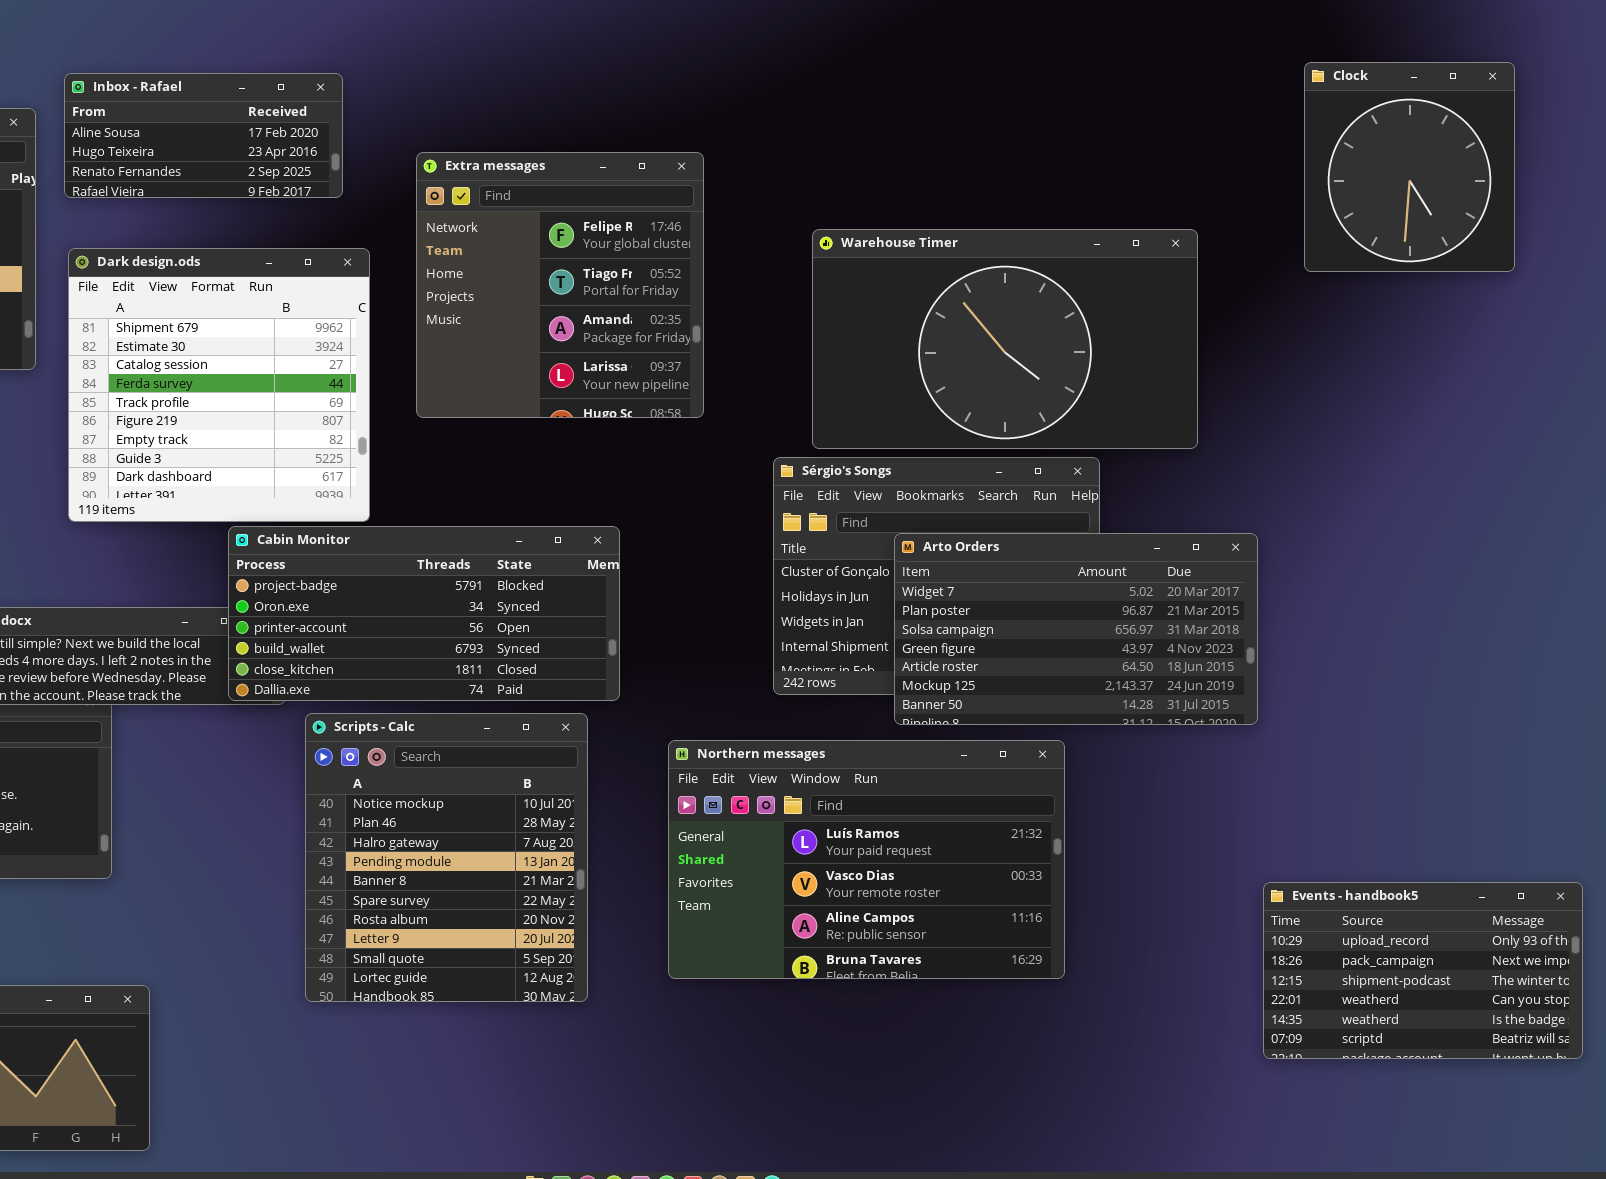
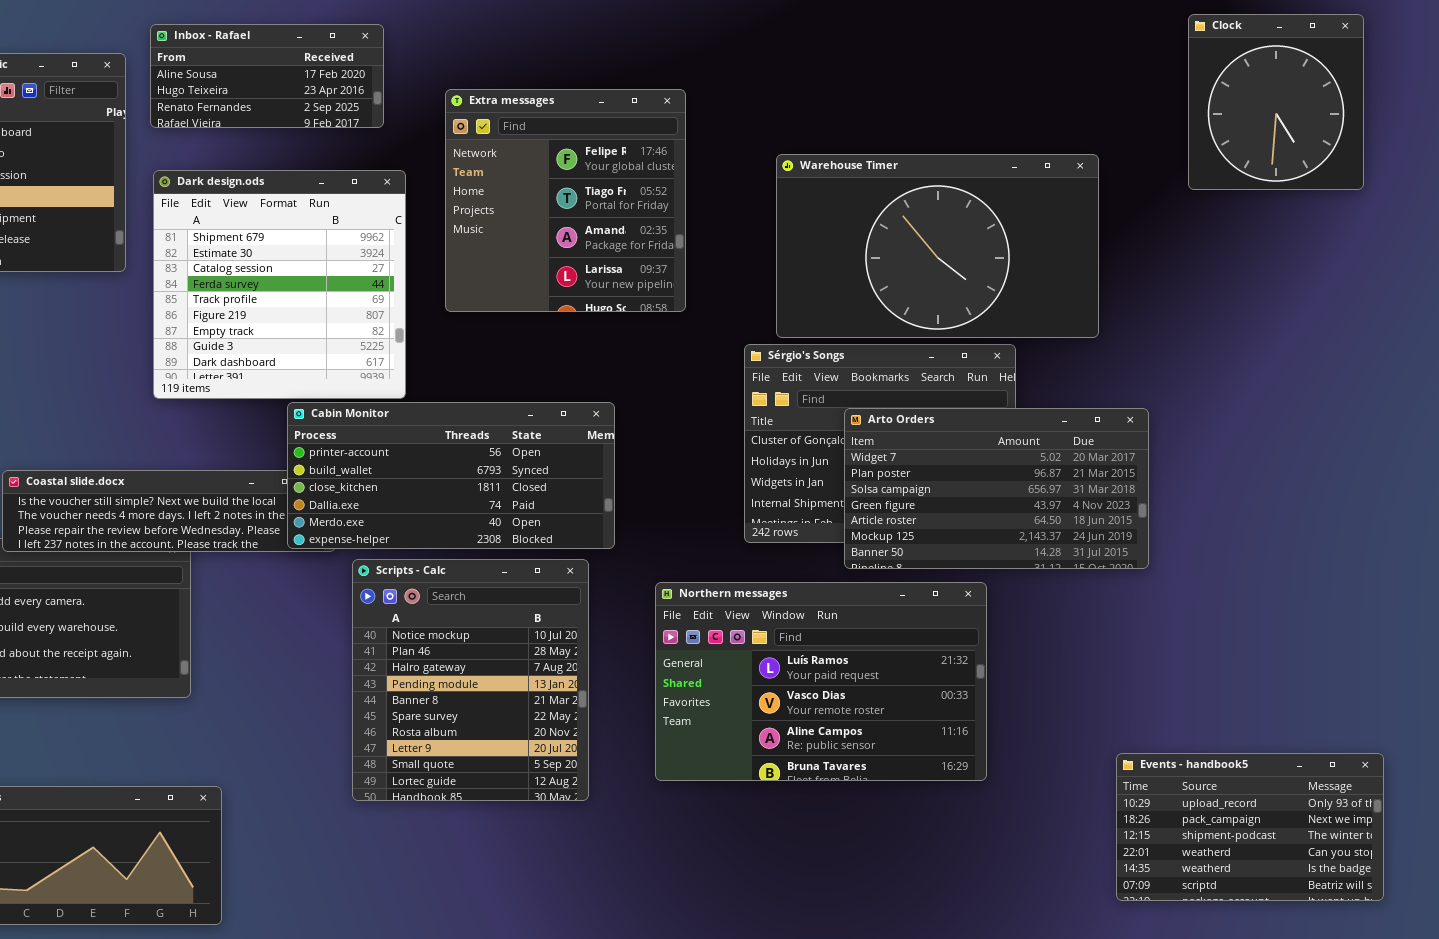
Cabin Monitor: [228,526,620,701] -> [287,402,615,549], scrolled down 2 rows
Events - handbook5: [1263,882,1583,1059] -> [1116,753,1384,901], moved

